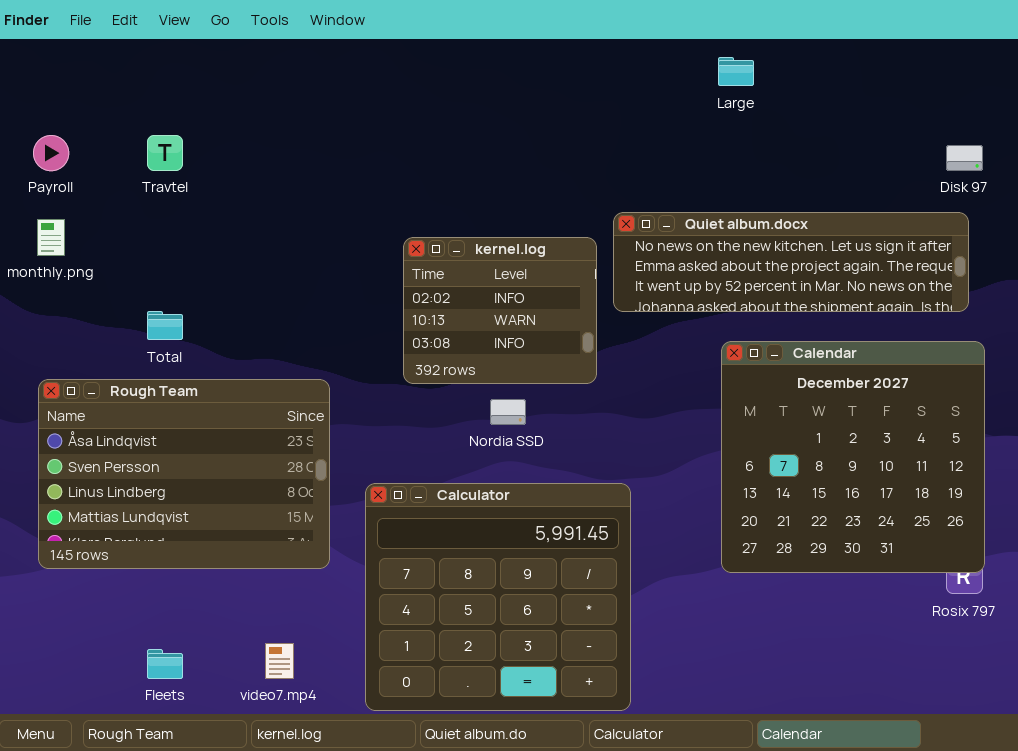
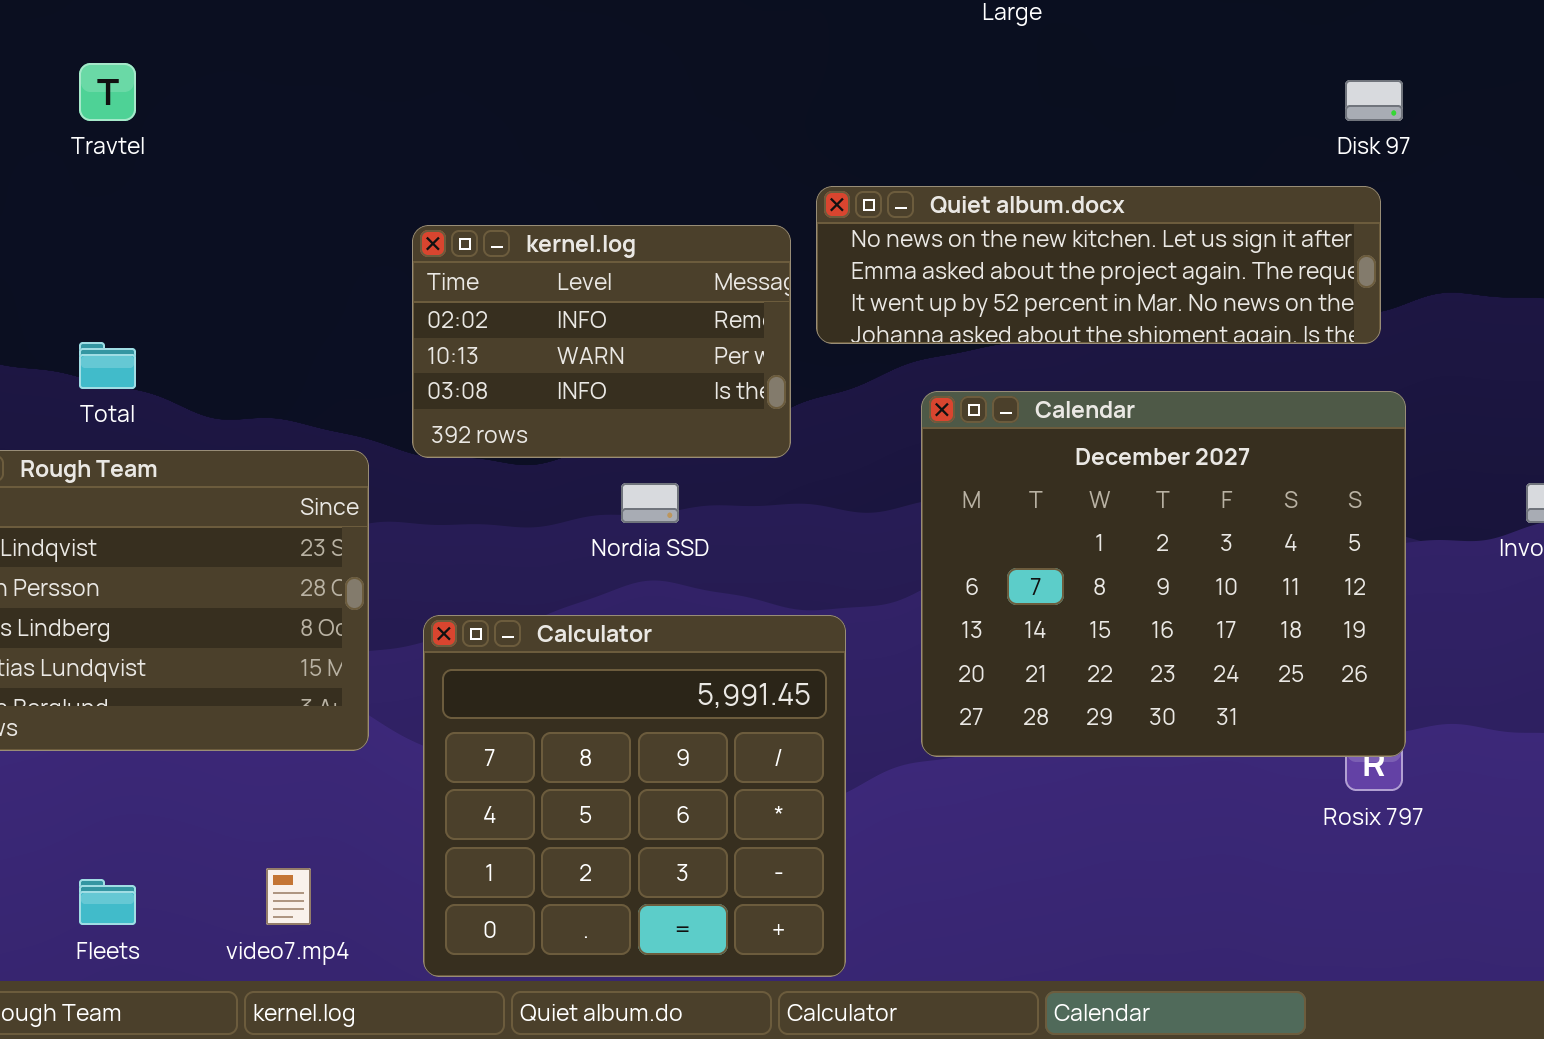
kernel.log: [403,237,597,384] -> [412,225,791,458], resized
Calendar: [721,341,985,573] -> [921,391,1406,757], resized

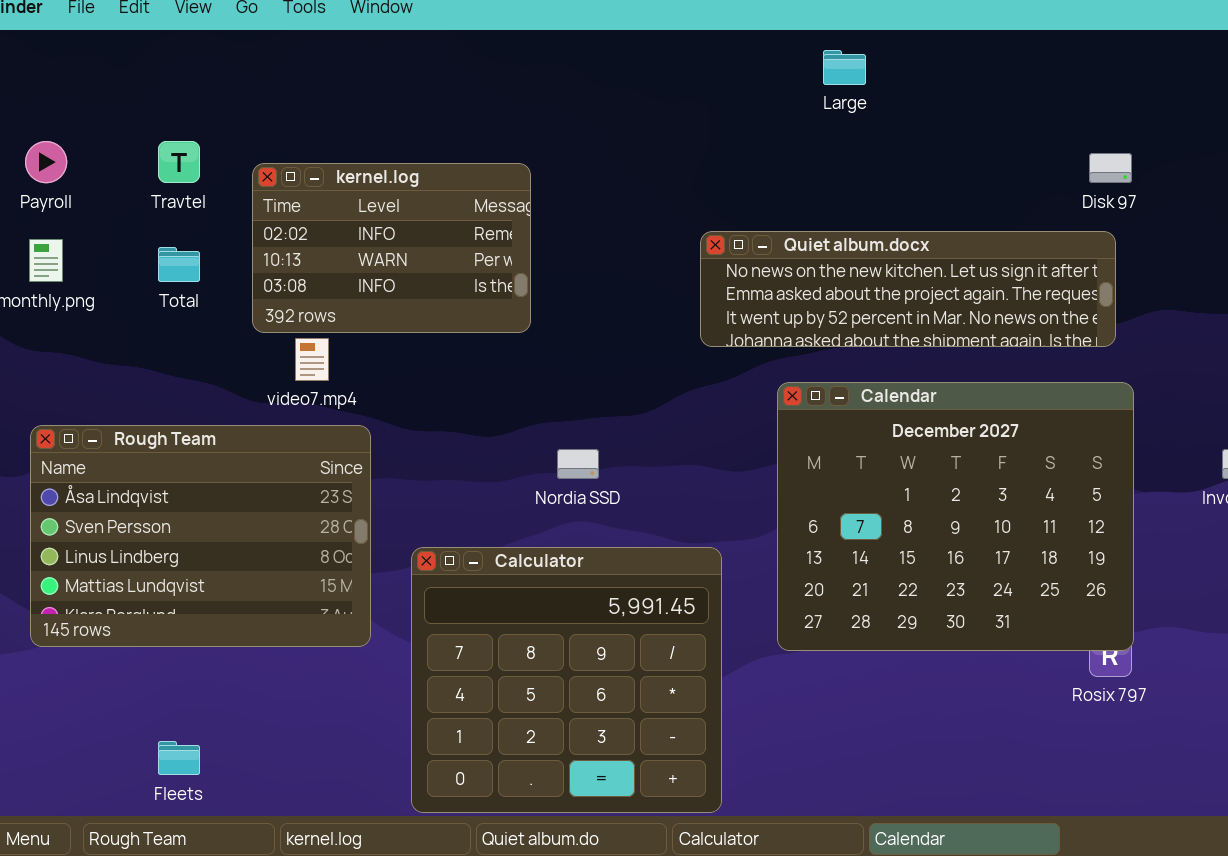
kernel.log: [412,225,791,458] -> [252,163,531,333], moved
Total: [79,342,136,389] -> [158,247,200,282], moved
video7.mp4: [266,868,311,925] -> [295,338,329,381], moved

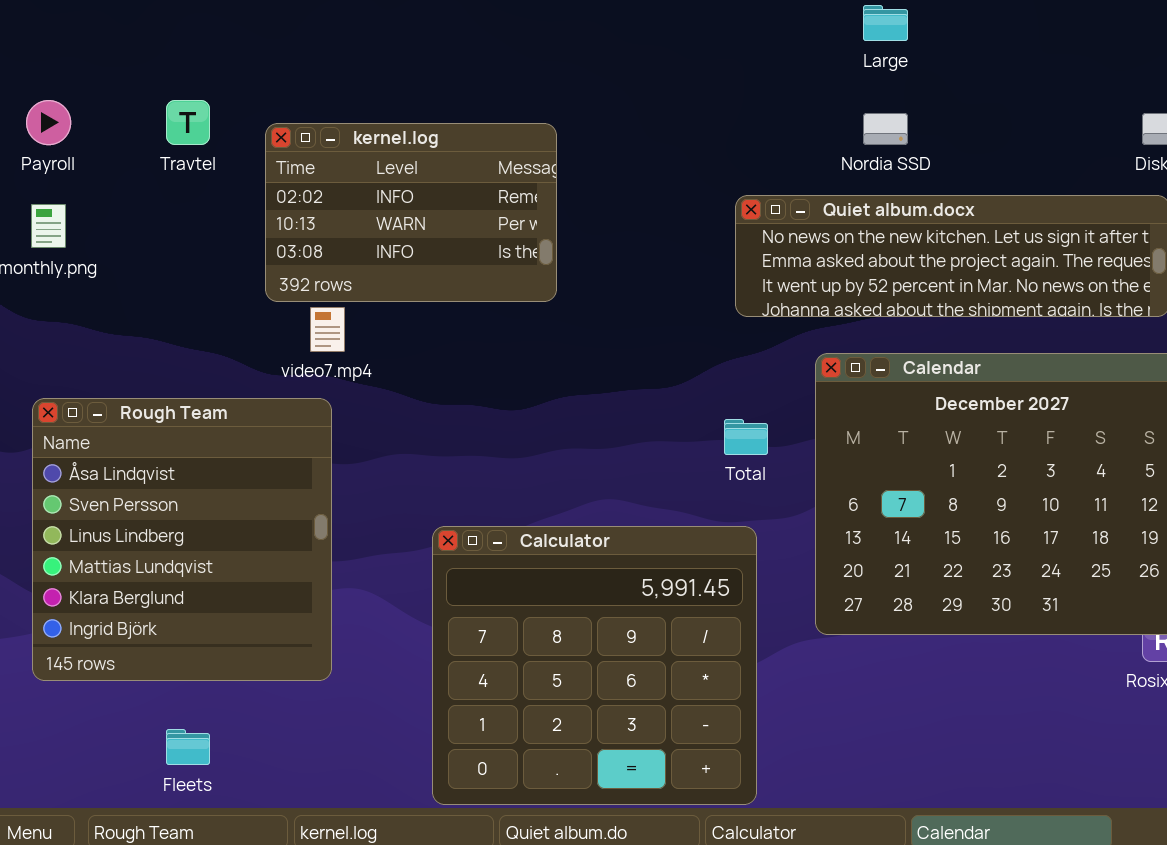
Total: [158,247,200,282] -> [724,419,768,455], moved
Rough Team: [30,425,371,647] -> [32,398,332,681], resized
Nordia SSD: [557,449,599,479] -> [863,113,908,145], moved

